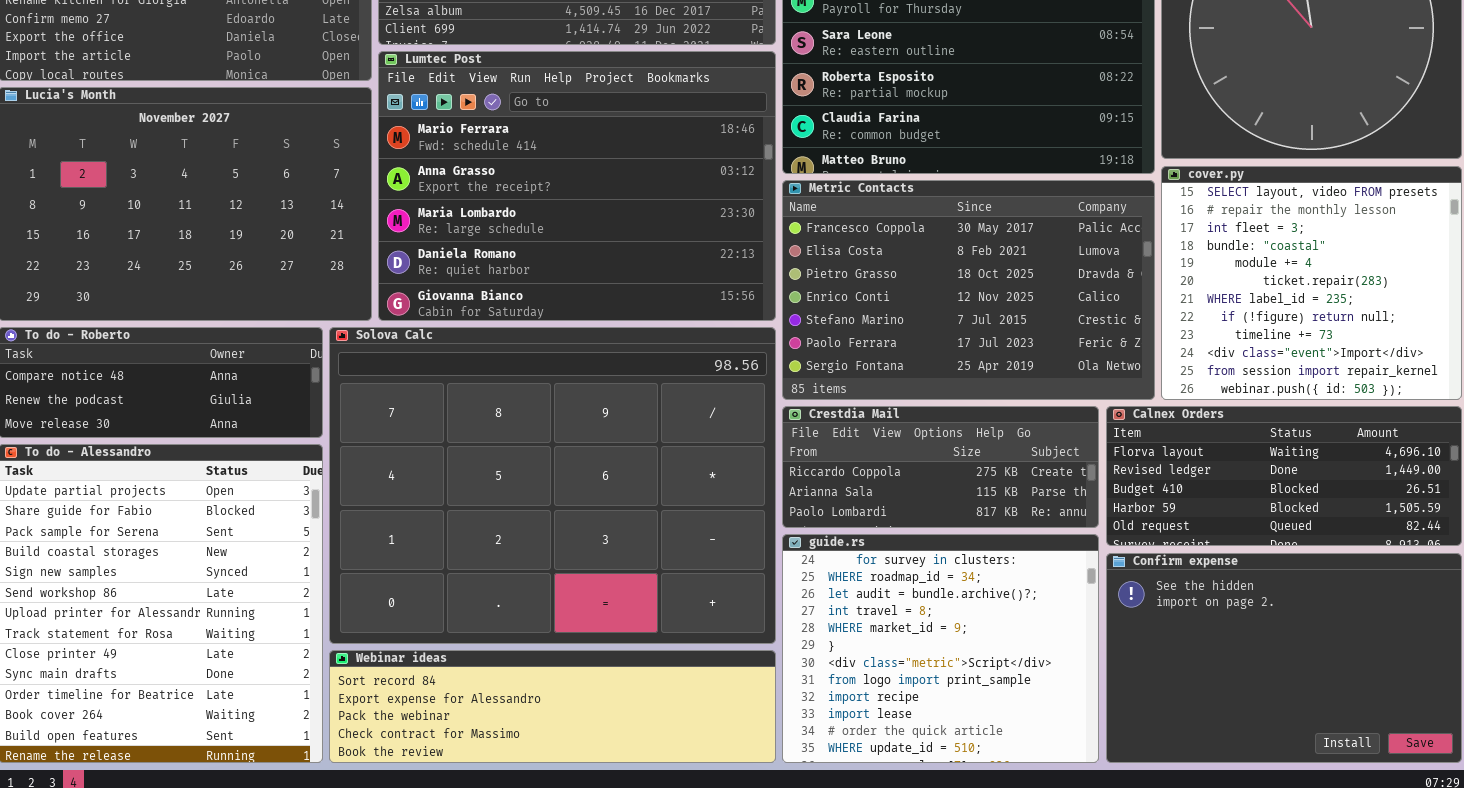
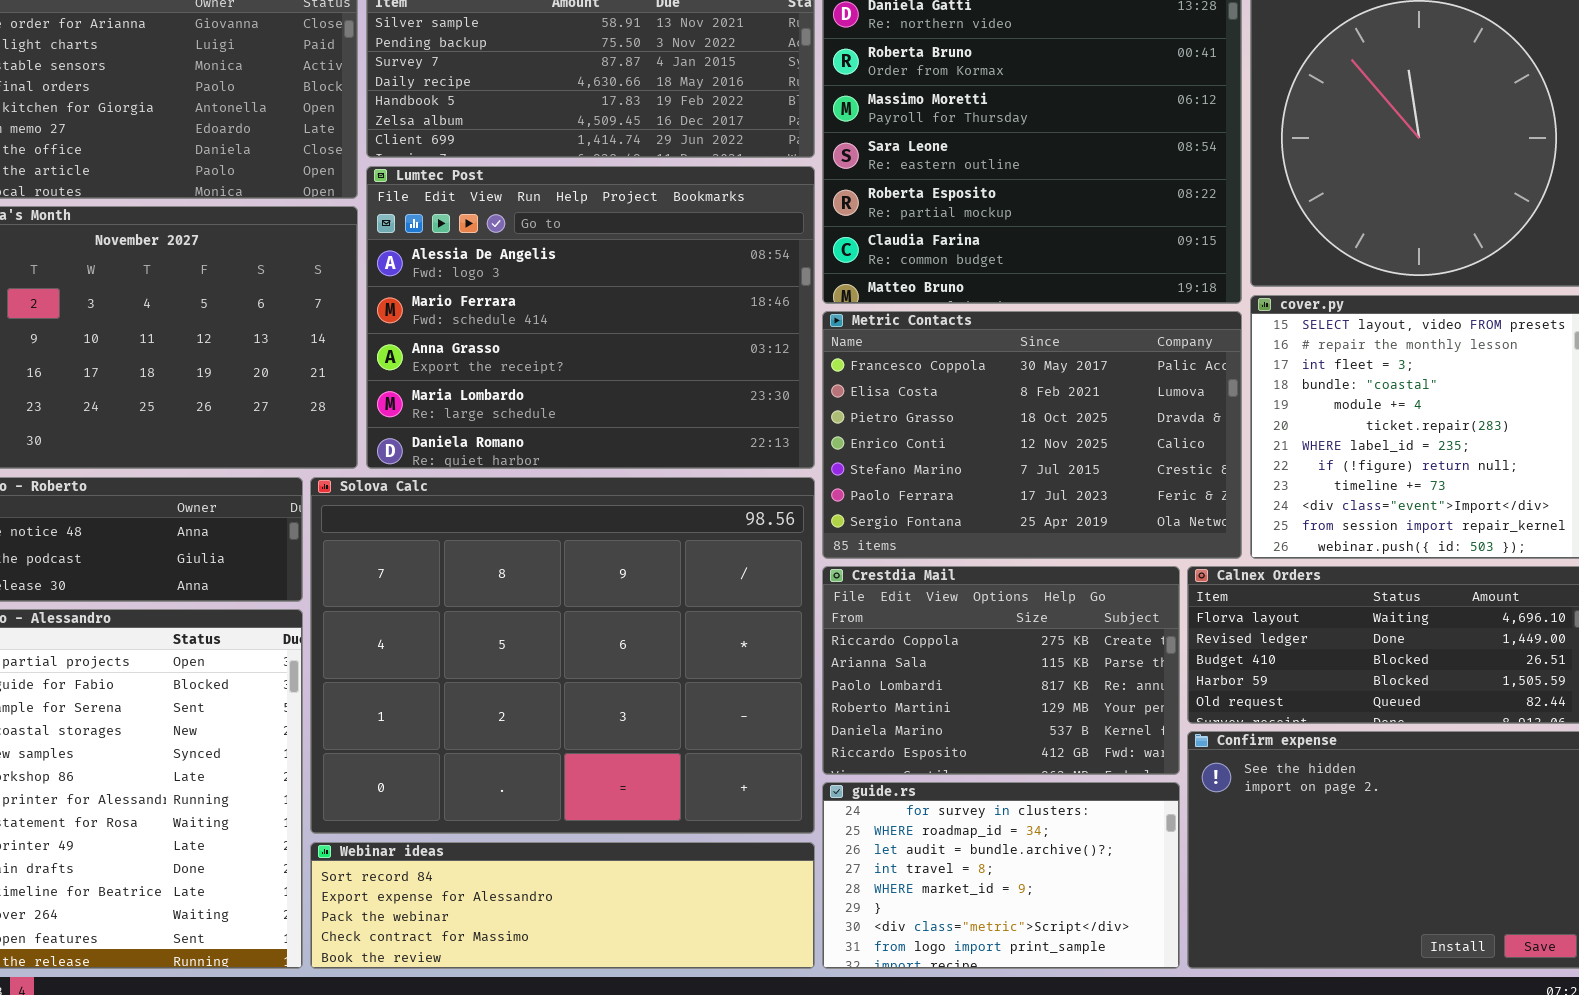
Lumtec Post: [378,51,776,321] -> [366,166,815,469], scrolled up 1 row
Crestdia Mail: [782,406,1099,528] -> [822,566,1180,775], resized
guide.rs: [782,534,1099,763] -> [822,782,1180,969], resized

